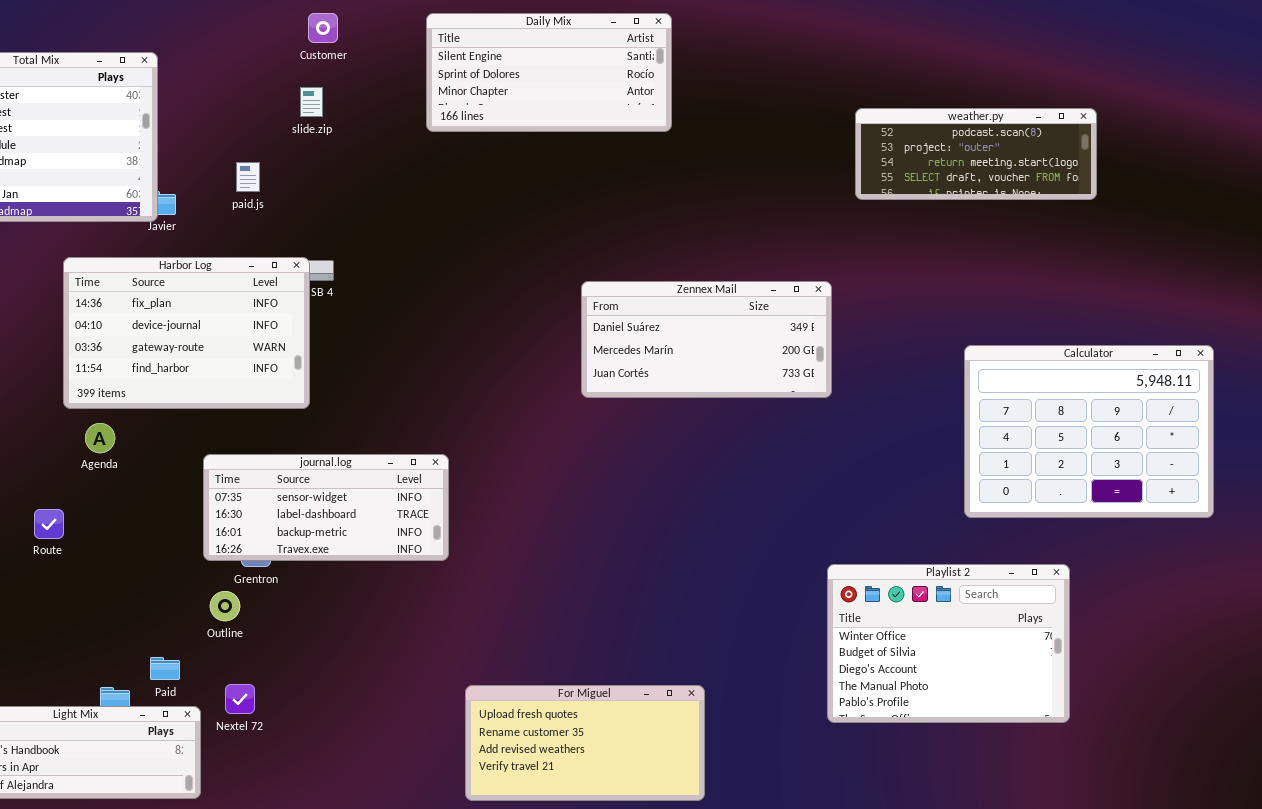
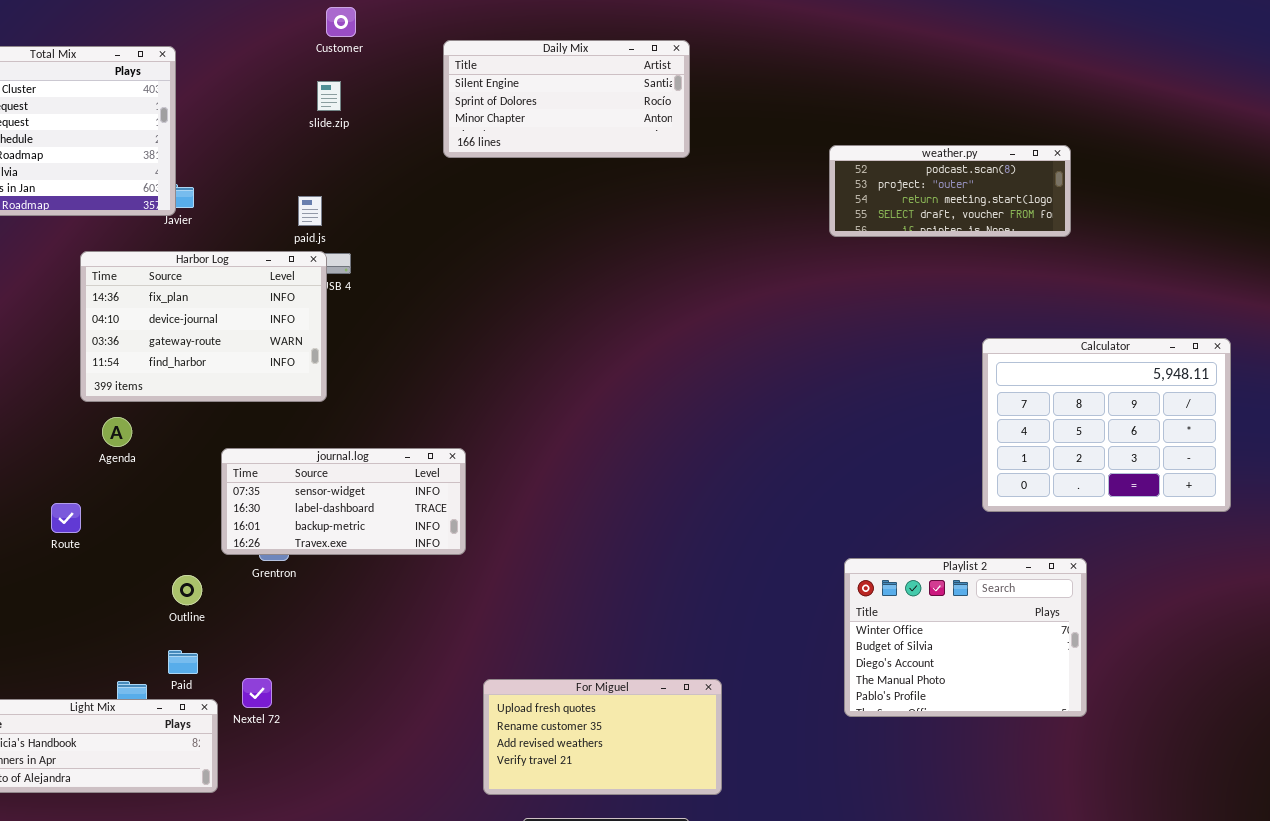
Daily Mix: [426,13,672,132] -> [443,40,690,158], moved
weather.py: [855,108,1097,200] -> [829,145,1071,237], moved
paid.js: [236,162,260,192] -> [298,196,322,226], moved
Zennex Mail: [581,281,832,398] -> none, closed
Outline: [210,591,240,621] -> [172,575,202,605], moved

